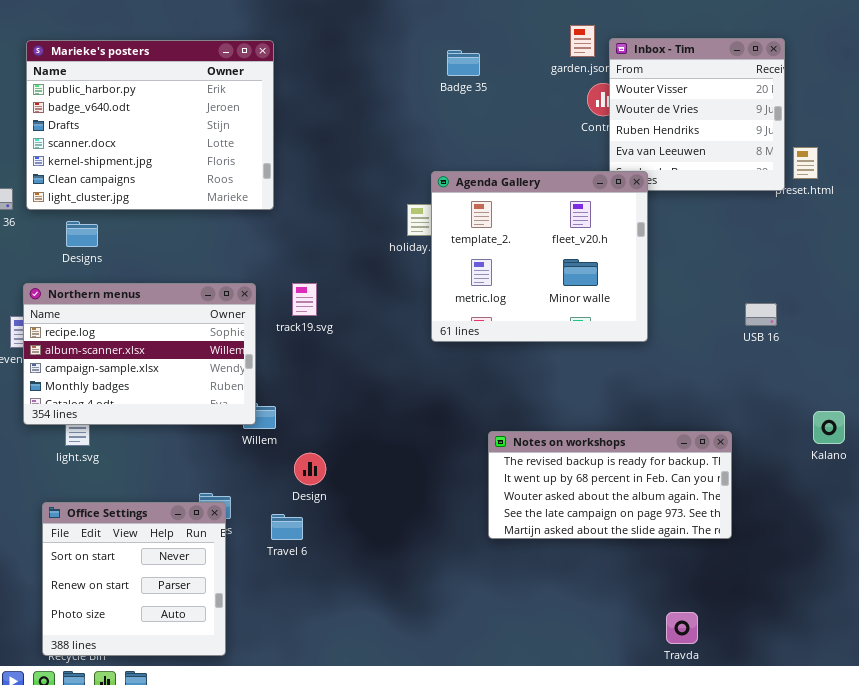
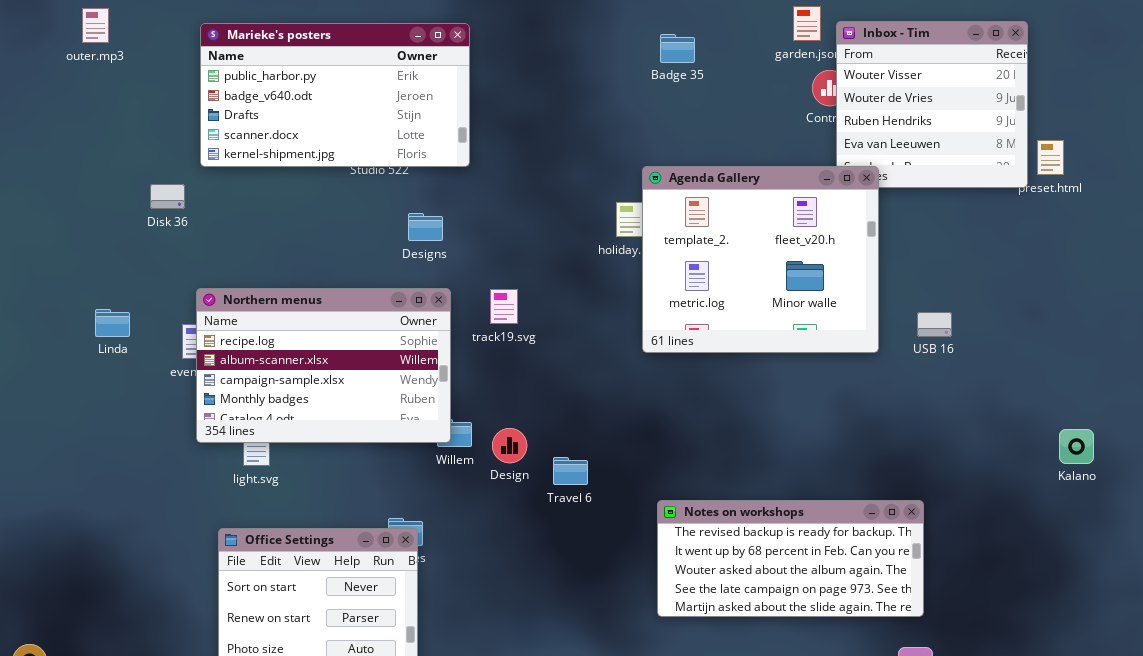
Marieke's posters: [26,40,274,210] -> [200,23,470,167], resized
Designs: [66,221,98,247] -> [408,213,443,241], moved
USB 16: [745,303,777,326] -> [917,312,952,337], moved
Notes on workshops: [488,431,732,539] -> [657,500,924,617], moved
Design: [294,453,326,485] -> [492,428,527,463], moved
Travel 6: [271,514,303,540] -> [553,457,588,485], moved

